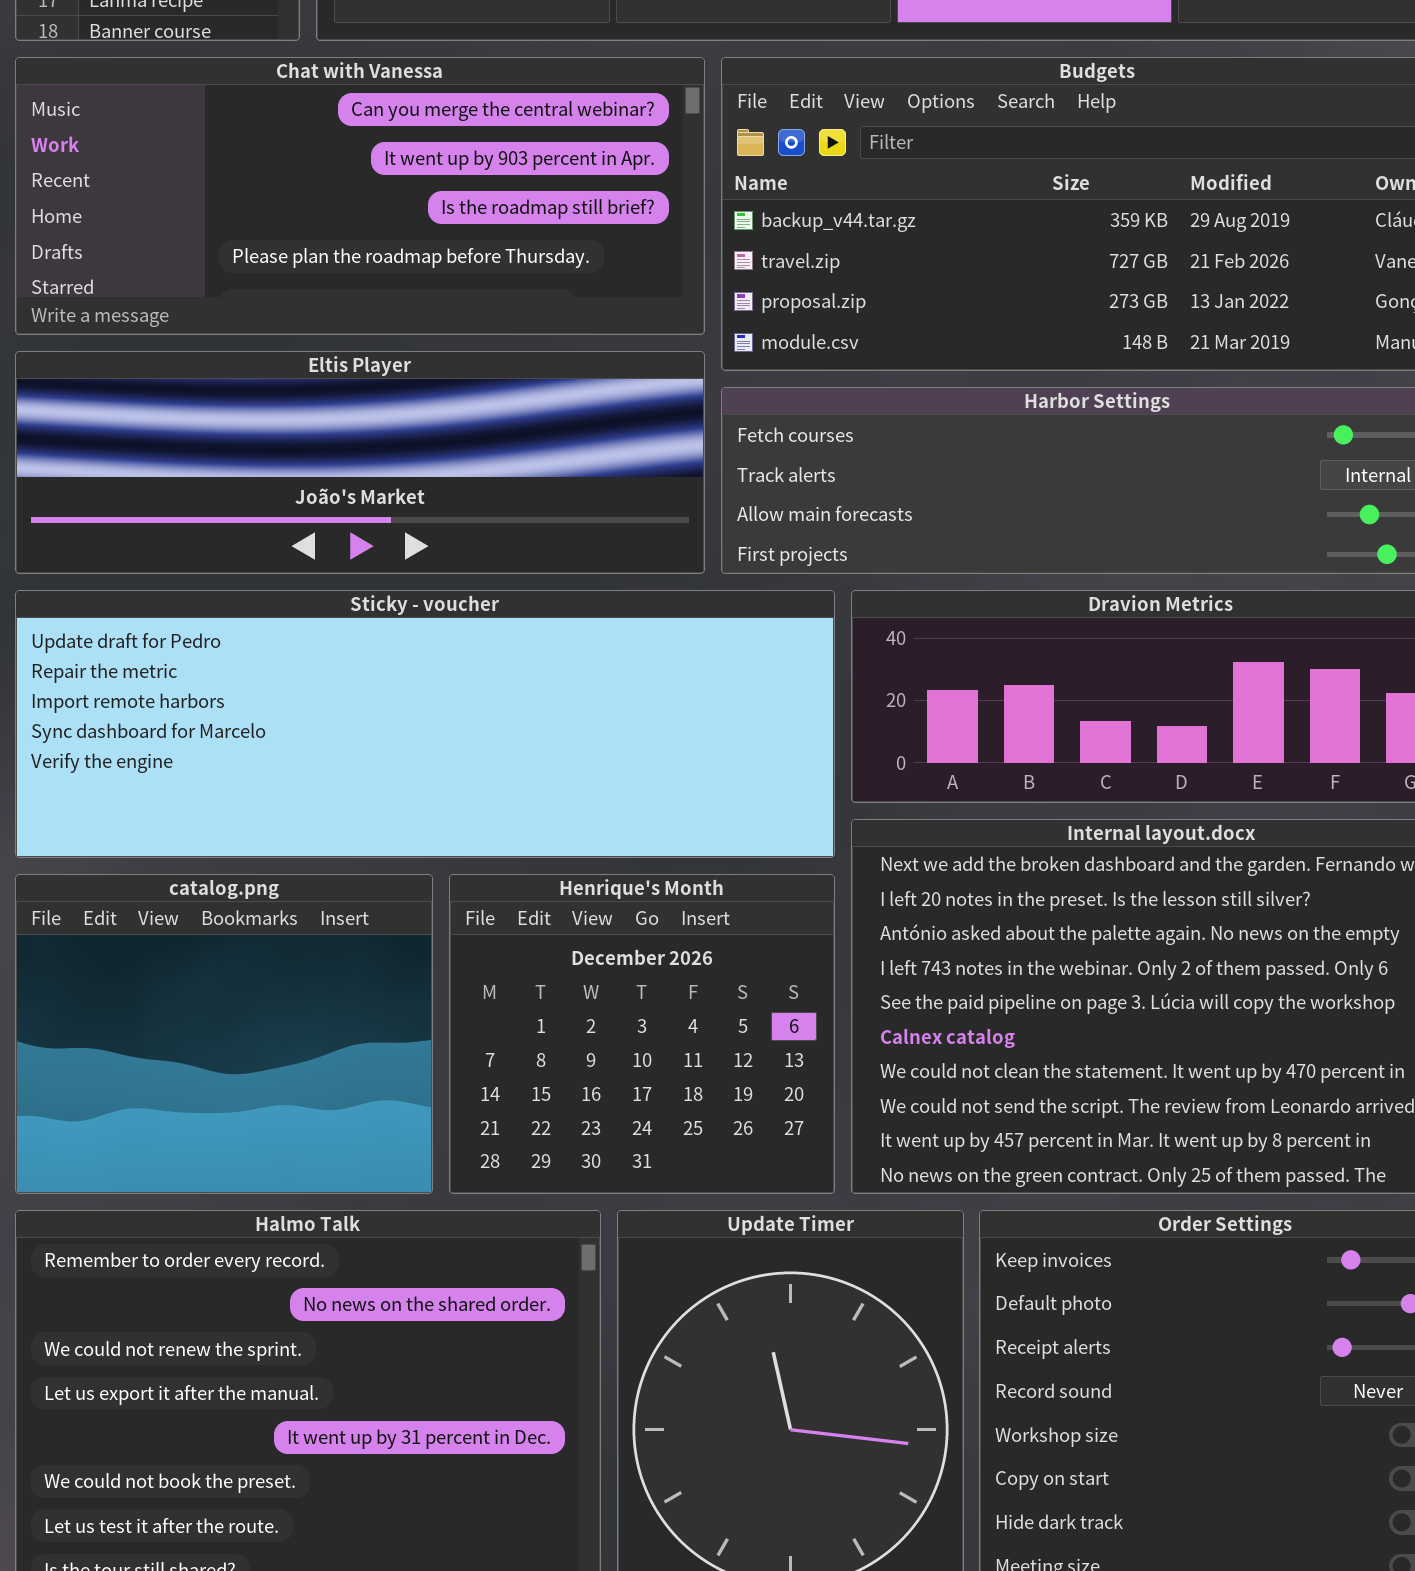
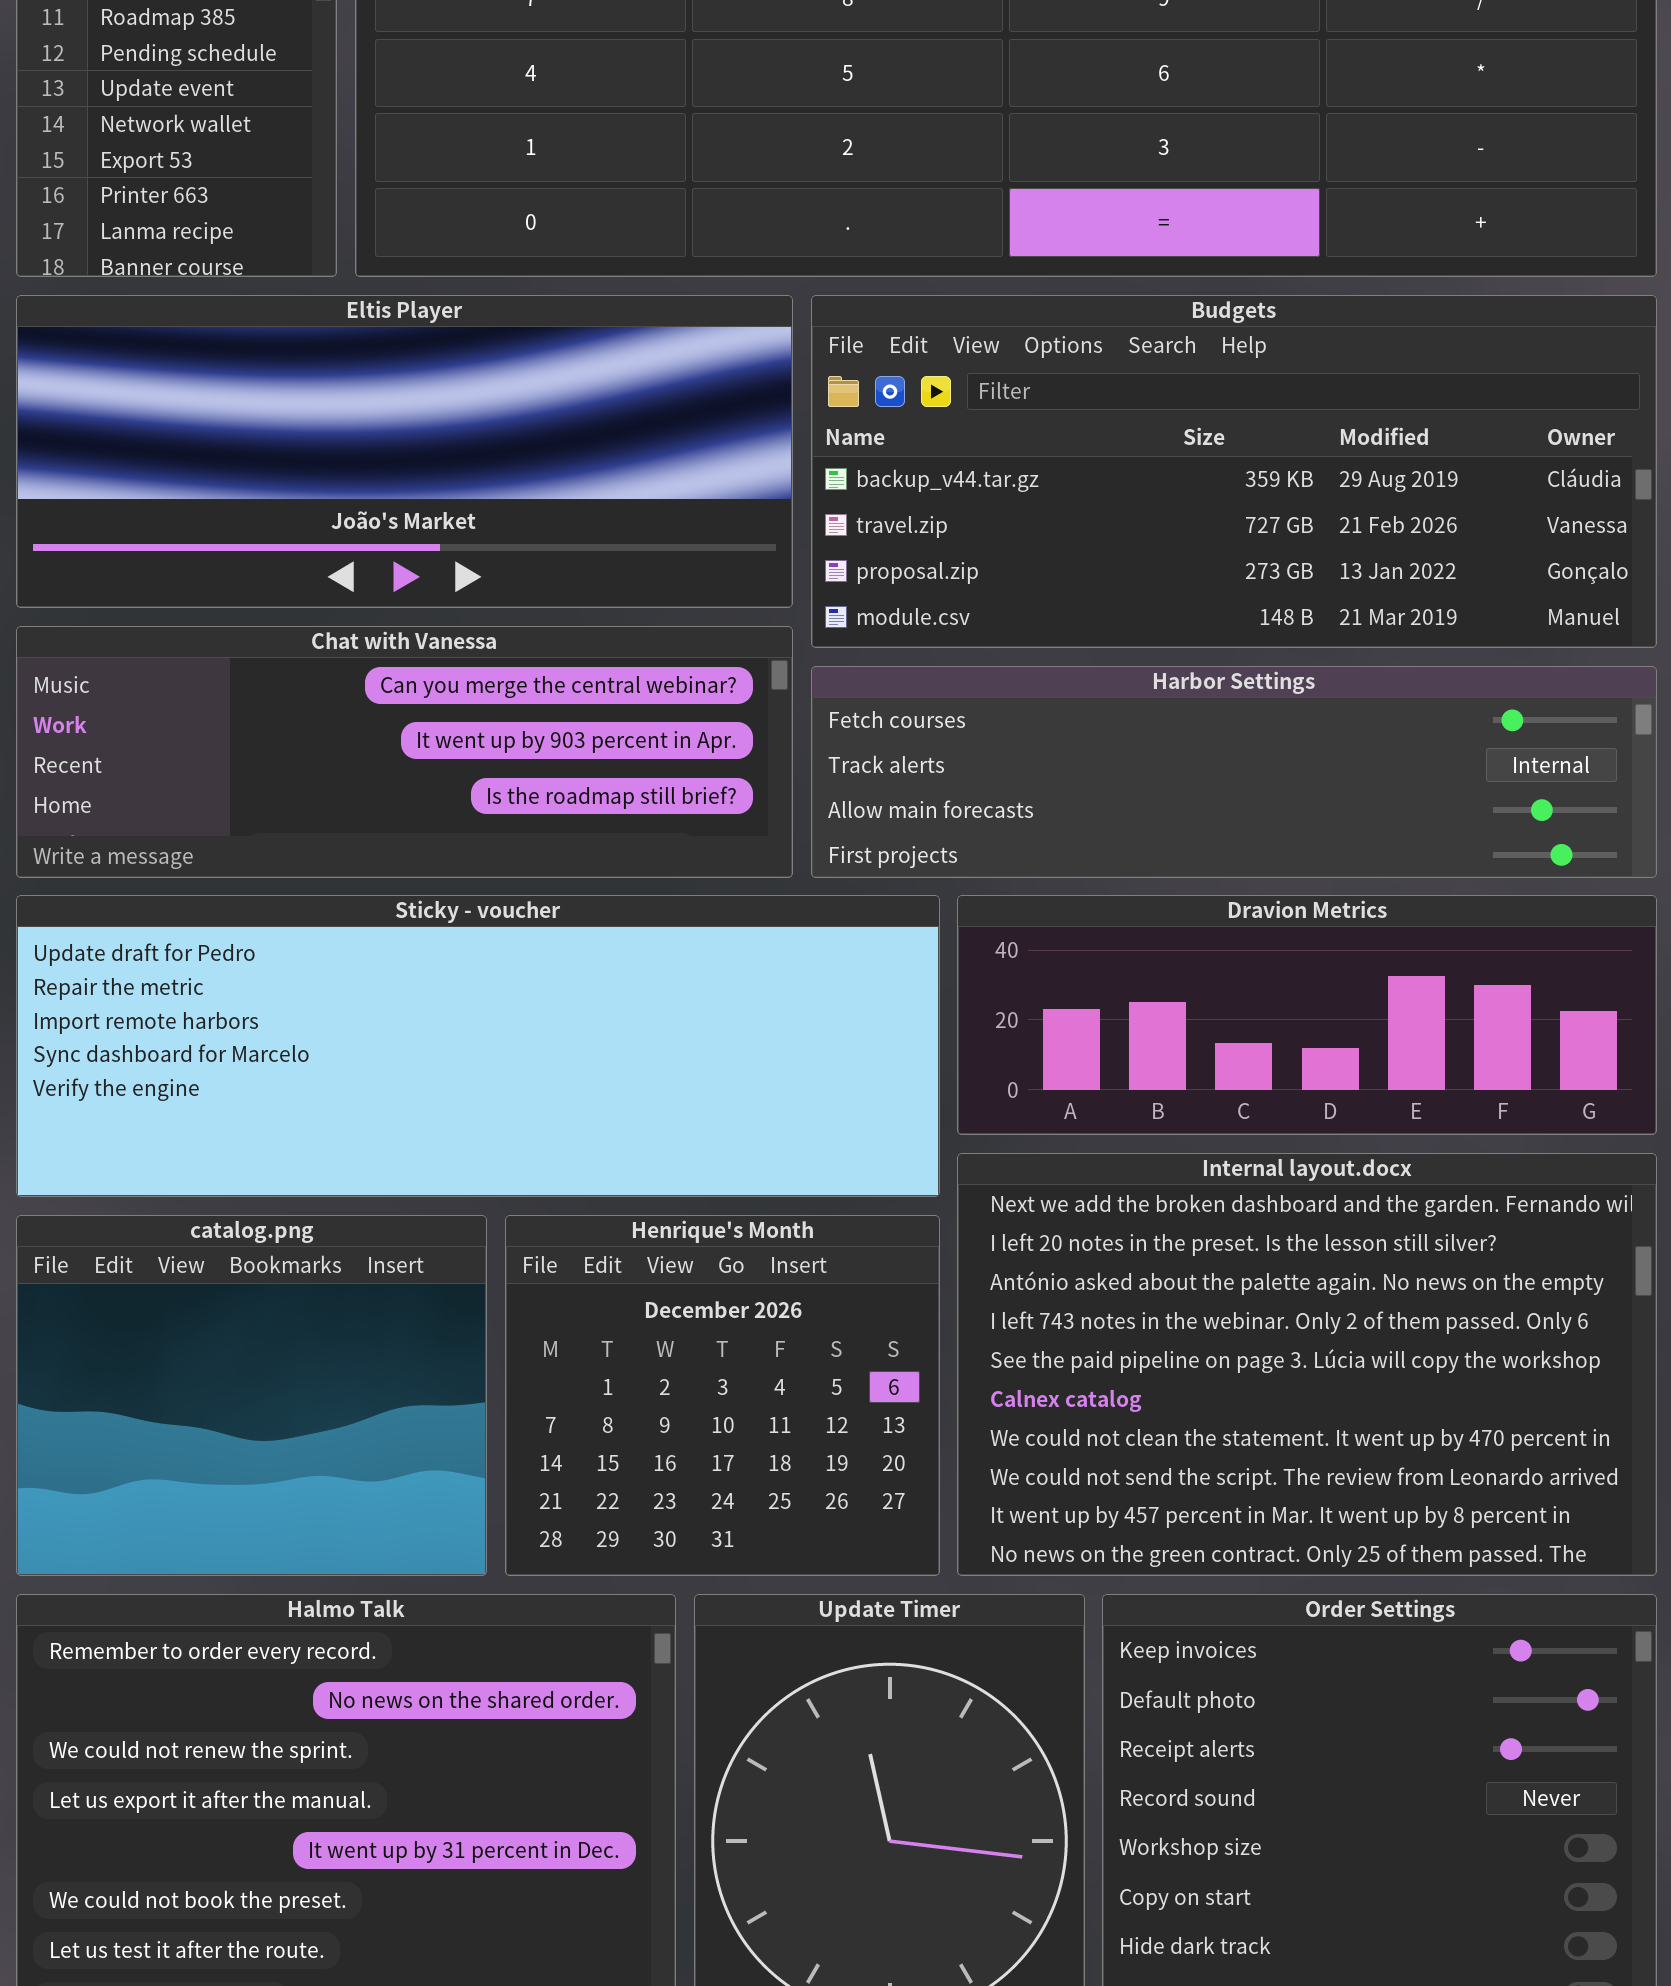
Chat with Vanessa: [15,57,705,335] -> [16,626,793,878], moved, resized
Eltis Player: [15,351,705,574] -> [16,295,793,608], moved, resized

